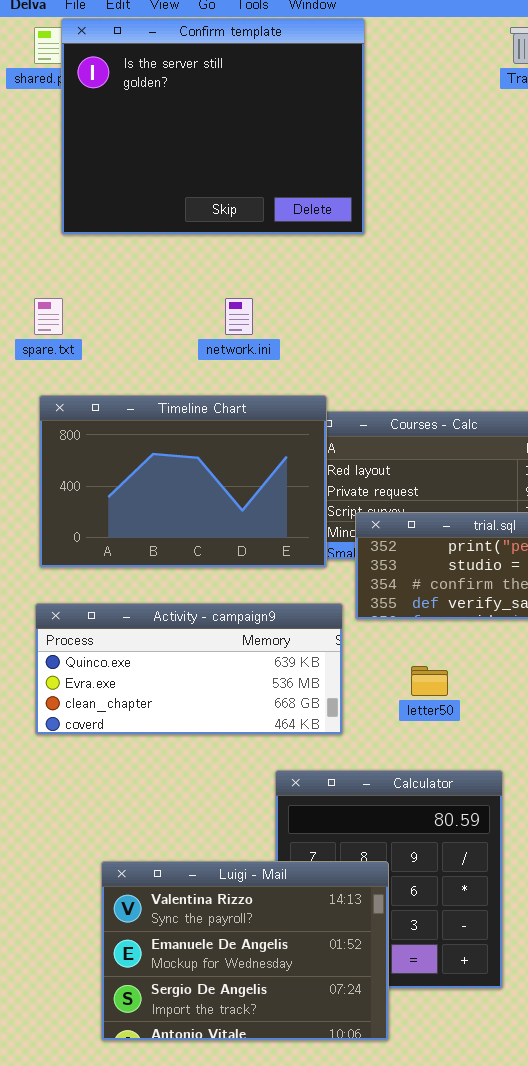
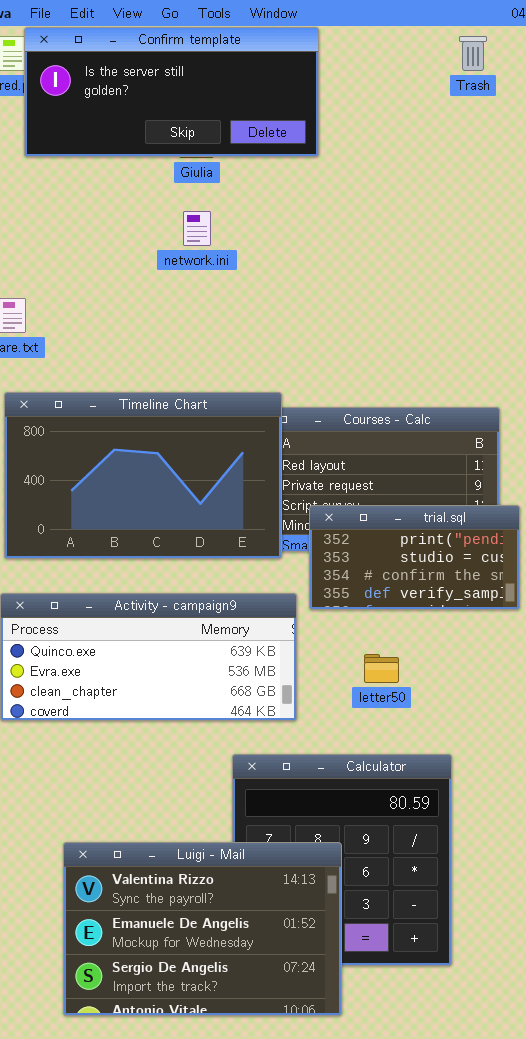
Confirm template: [61,18,365,235] -> [24,27,319,157], resized
network.ini: [225,298,253,335] -> [183,211,211,246], moved

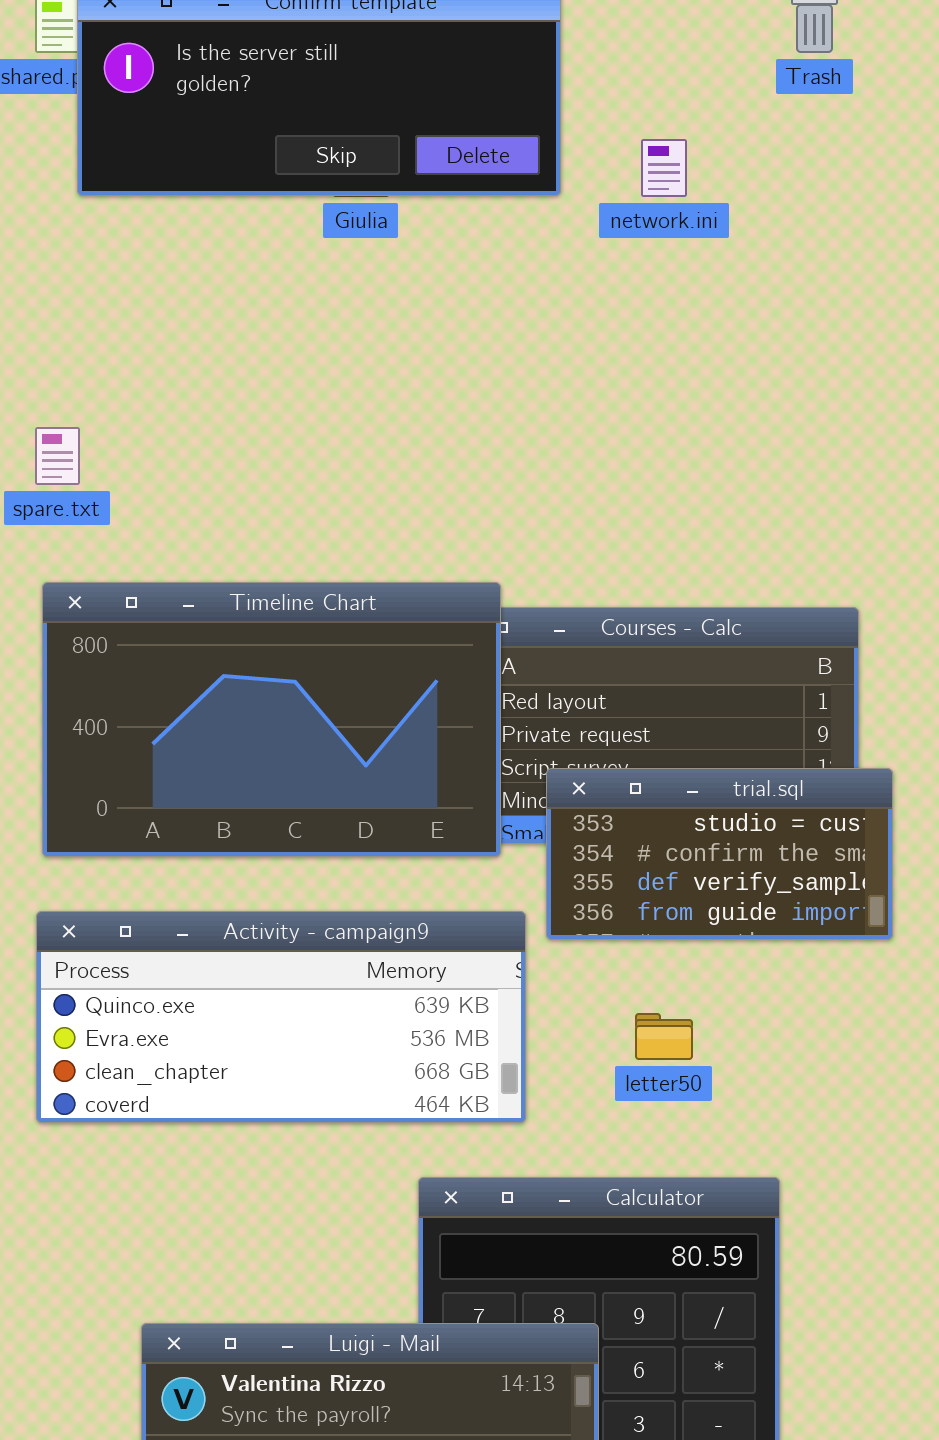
network.ini: [183,211,211,246] -> [641,139,687,197], moved
trial.sql: [309,505,520,610] -> [546,768,893,940], scrolled down 1 row

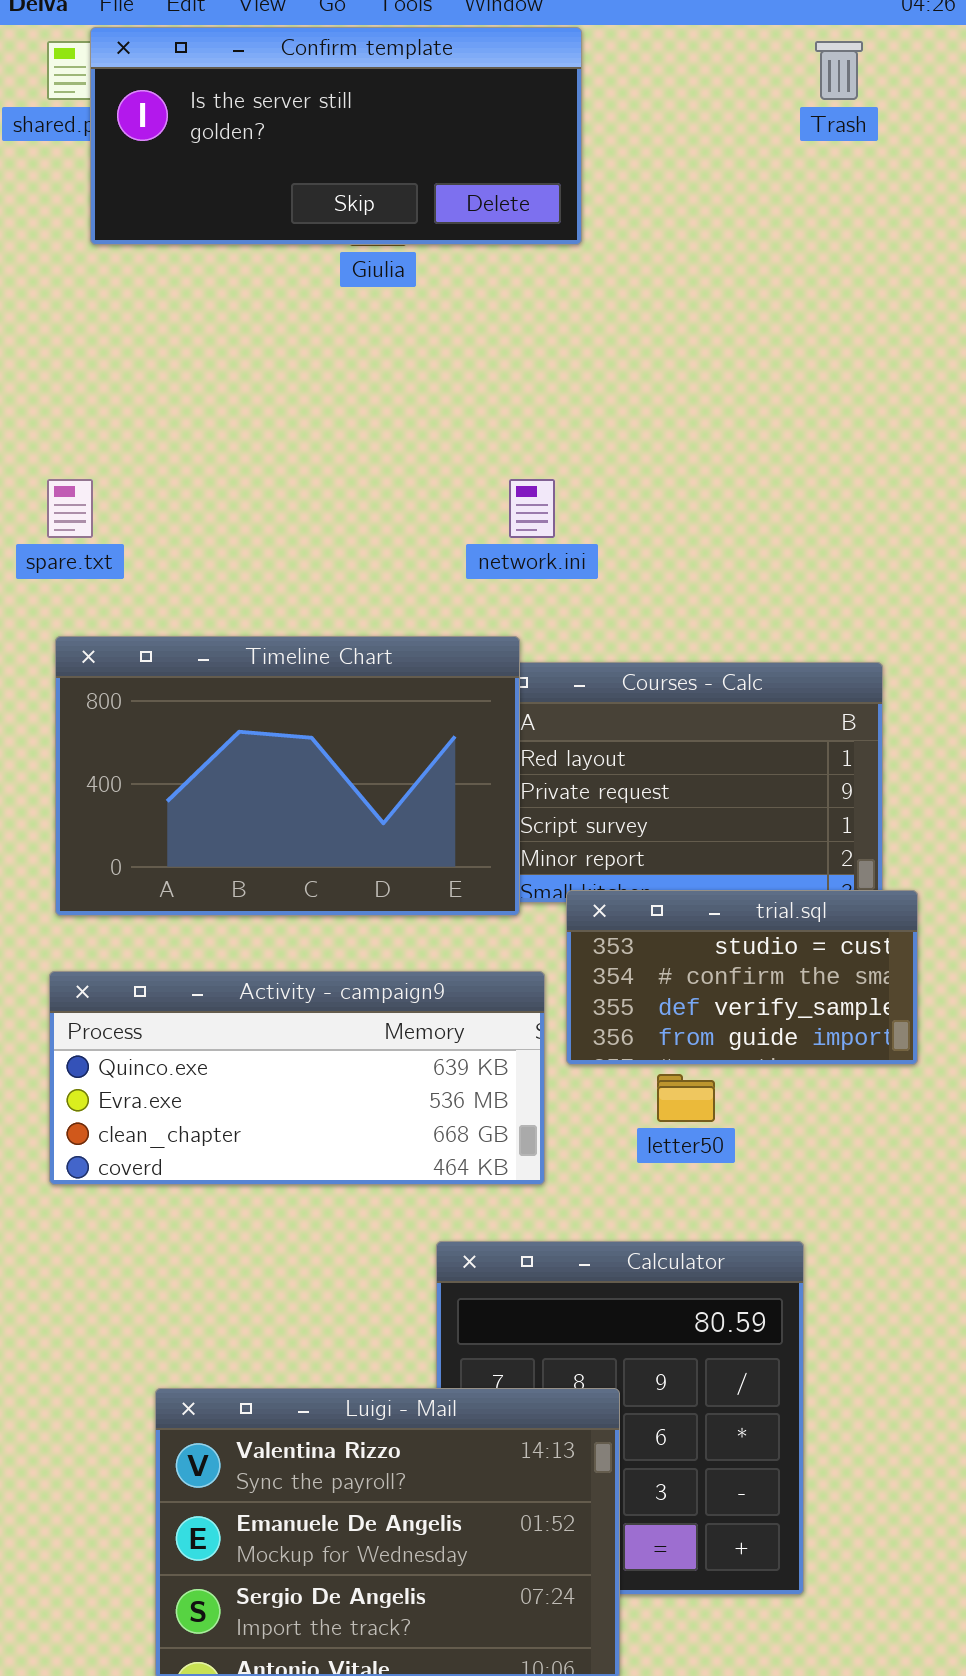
network.ini: [641,139,687,197] -> [509,479,555,538], moved
trial.sql: [546,768,893,940] -> [566,890,918,1065], moved

